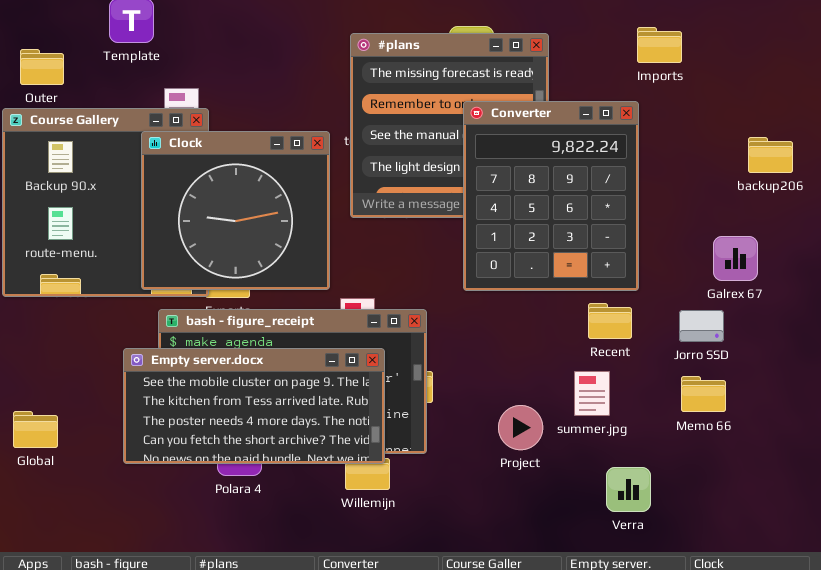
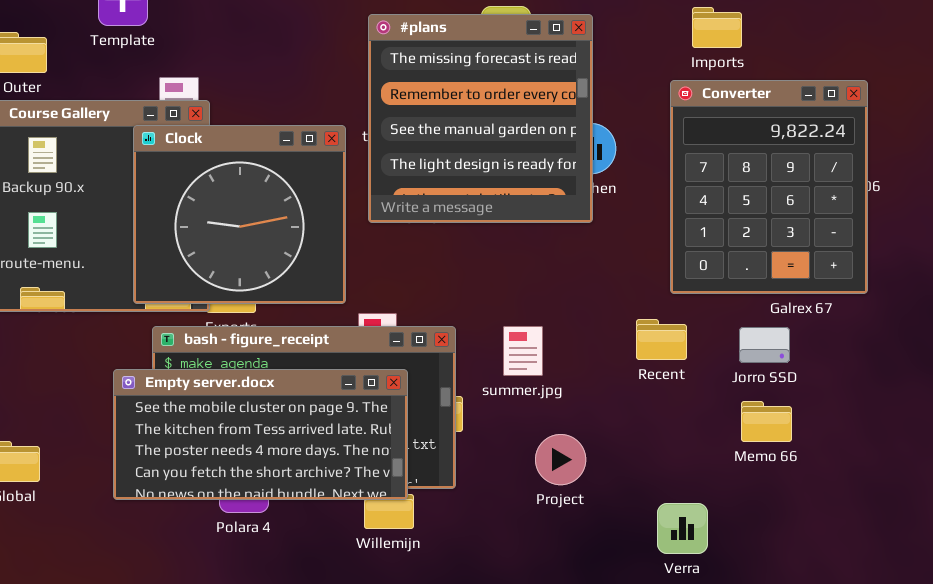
Converter: [463,101,639,291] -> [670,80,868,294], moved
summer.jpg: [574,371,610,416] -> [503,326,543,376], moved

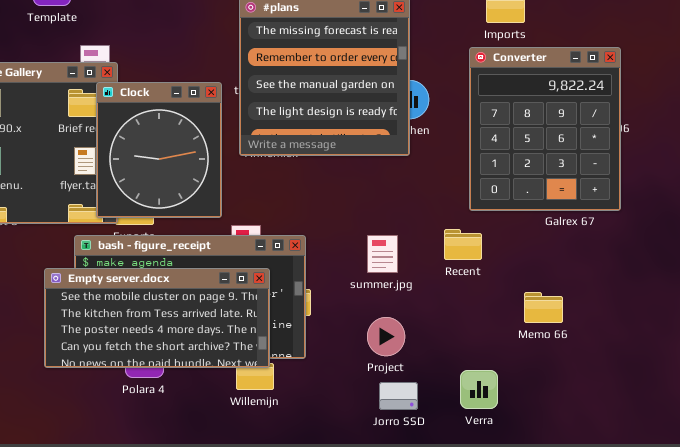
Clock: [133,125,346,304] -> [96,82,222,218], resized
summer.jpg: [503,326,543,376] -> [367,235,398,273], moved
Jorro SSD: [739,327,790,363] -> [379,382,418,410], moved

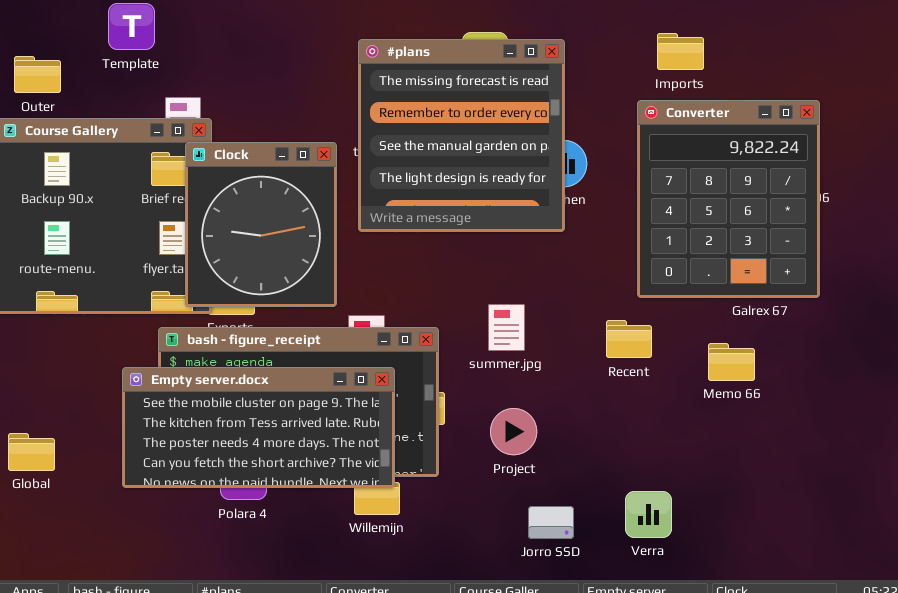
summer.jpg: [367,235,398,273] -> [488,304,525,351], moved
Memo 66: [524,292,563,323] -> [708,343,755,381], moved
Project: [367,317,405,356] -> [490,408,537,455], moved

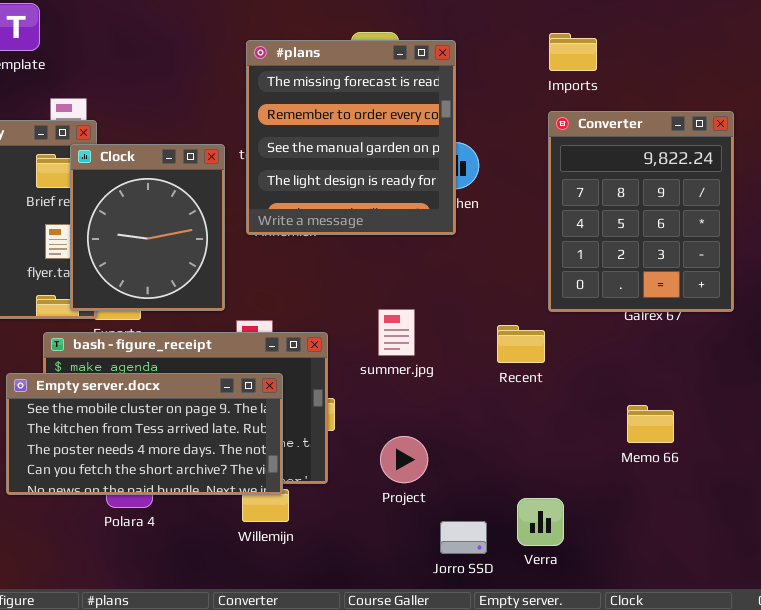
Converter: [637,100,820,298] -> [548,111,734,312], moved
Memo 66: [708,343,755,381] -> [627,405,674,443], moved
Project: [490,408,537,455] -> [380,436,428,483], moved
Jorro SSD: [528,506,574,539] -> [440,521,487,554], moved

